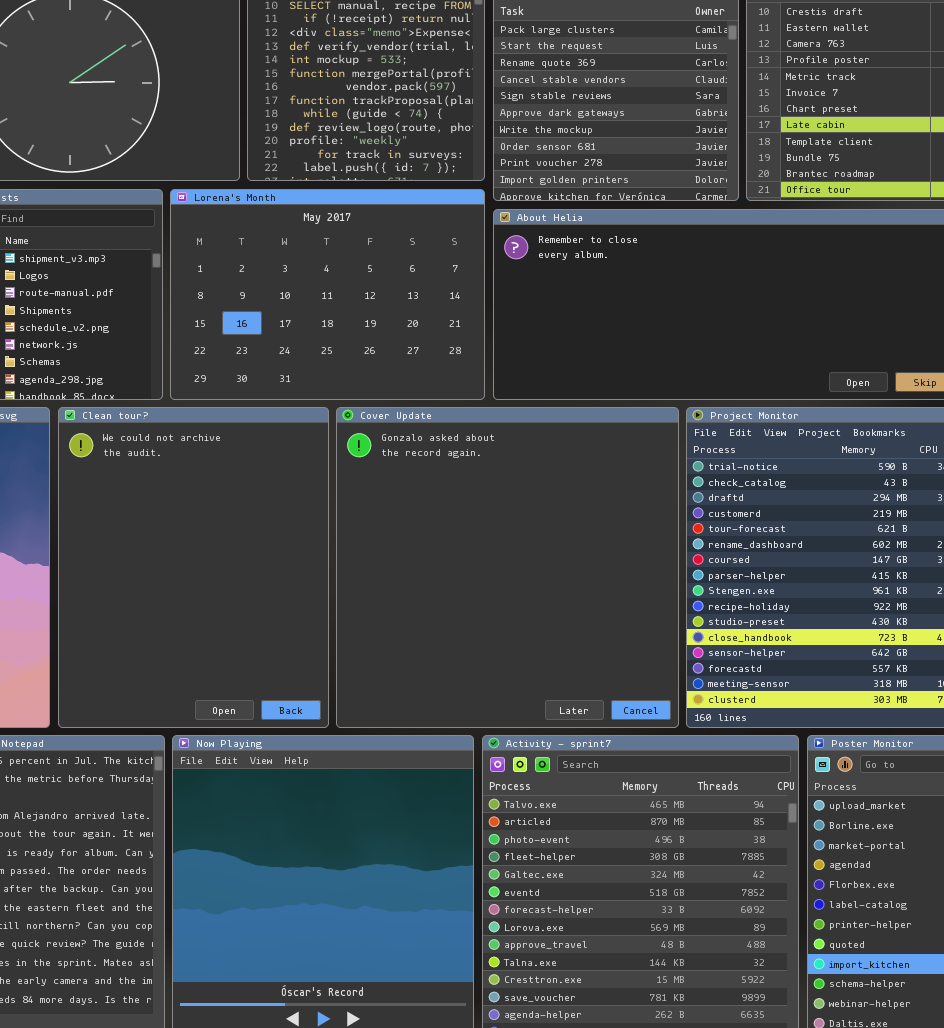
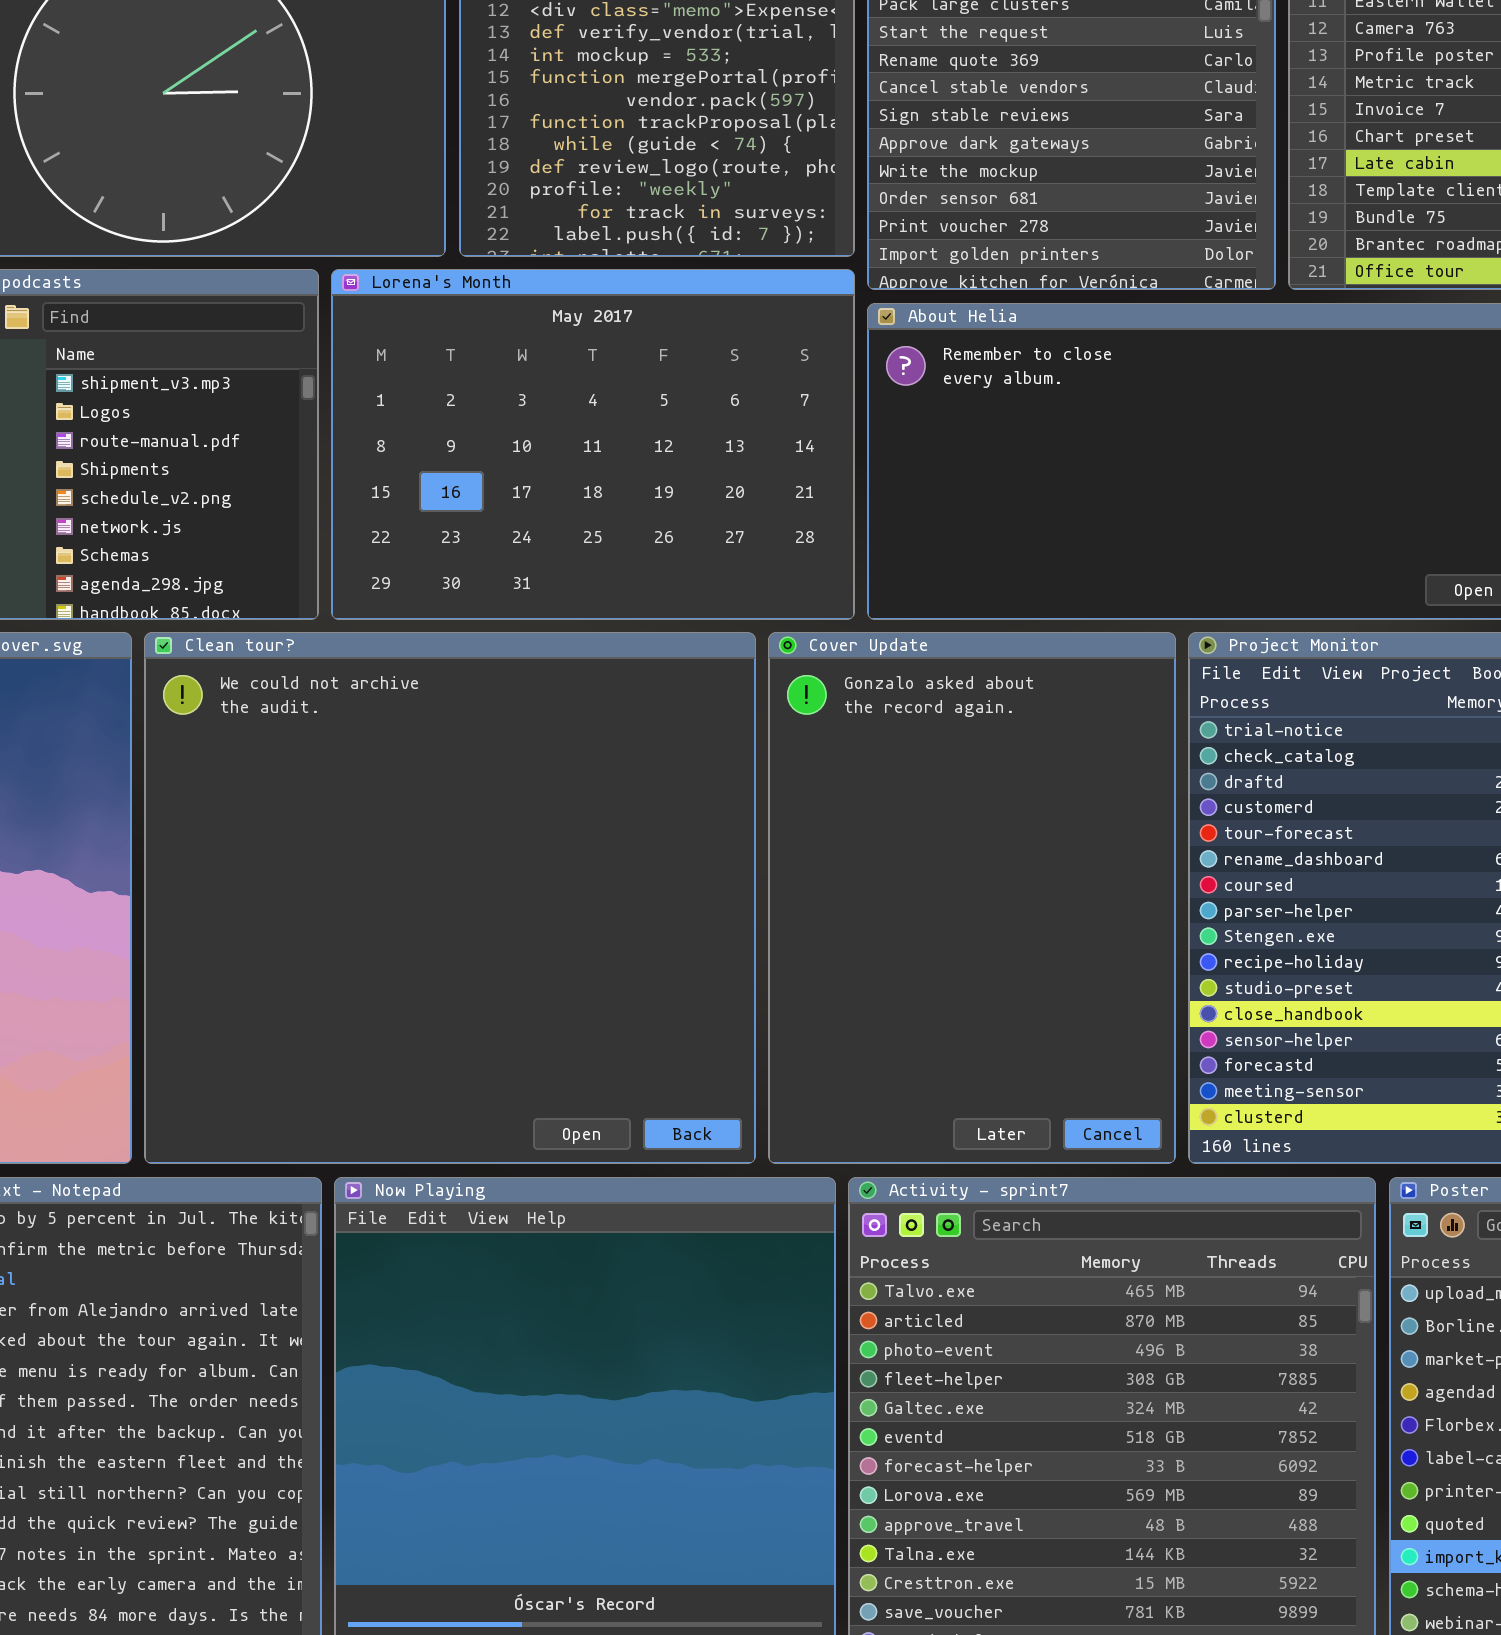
Clean tour?: [58,407,329,728] -> [144,632,756,1164], resized
Cover Update: [336,407,679,728] -> [768,632,1176,1164], resized

